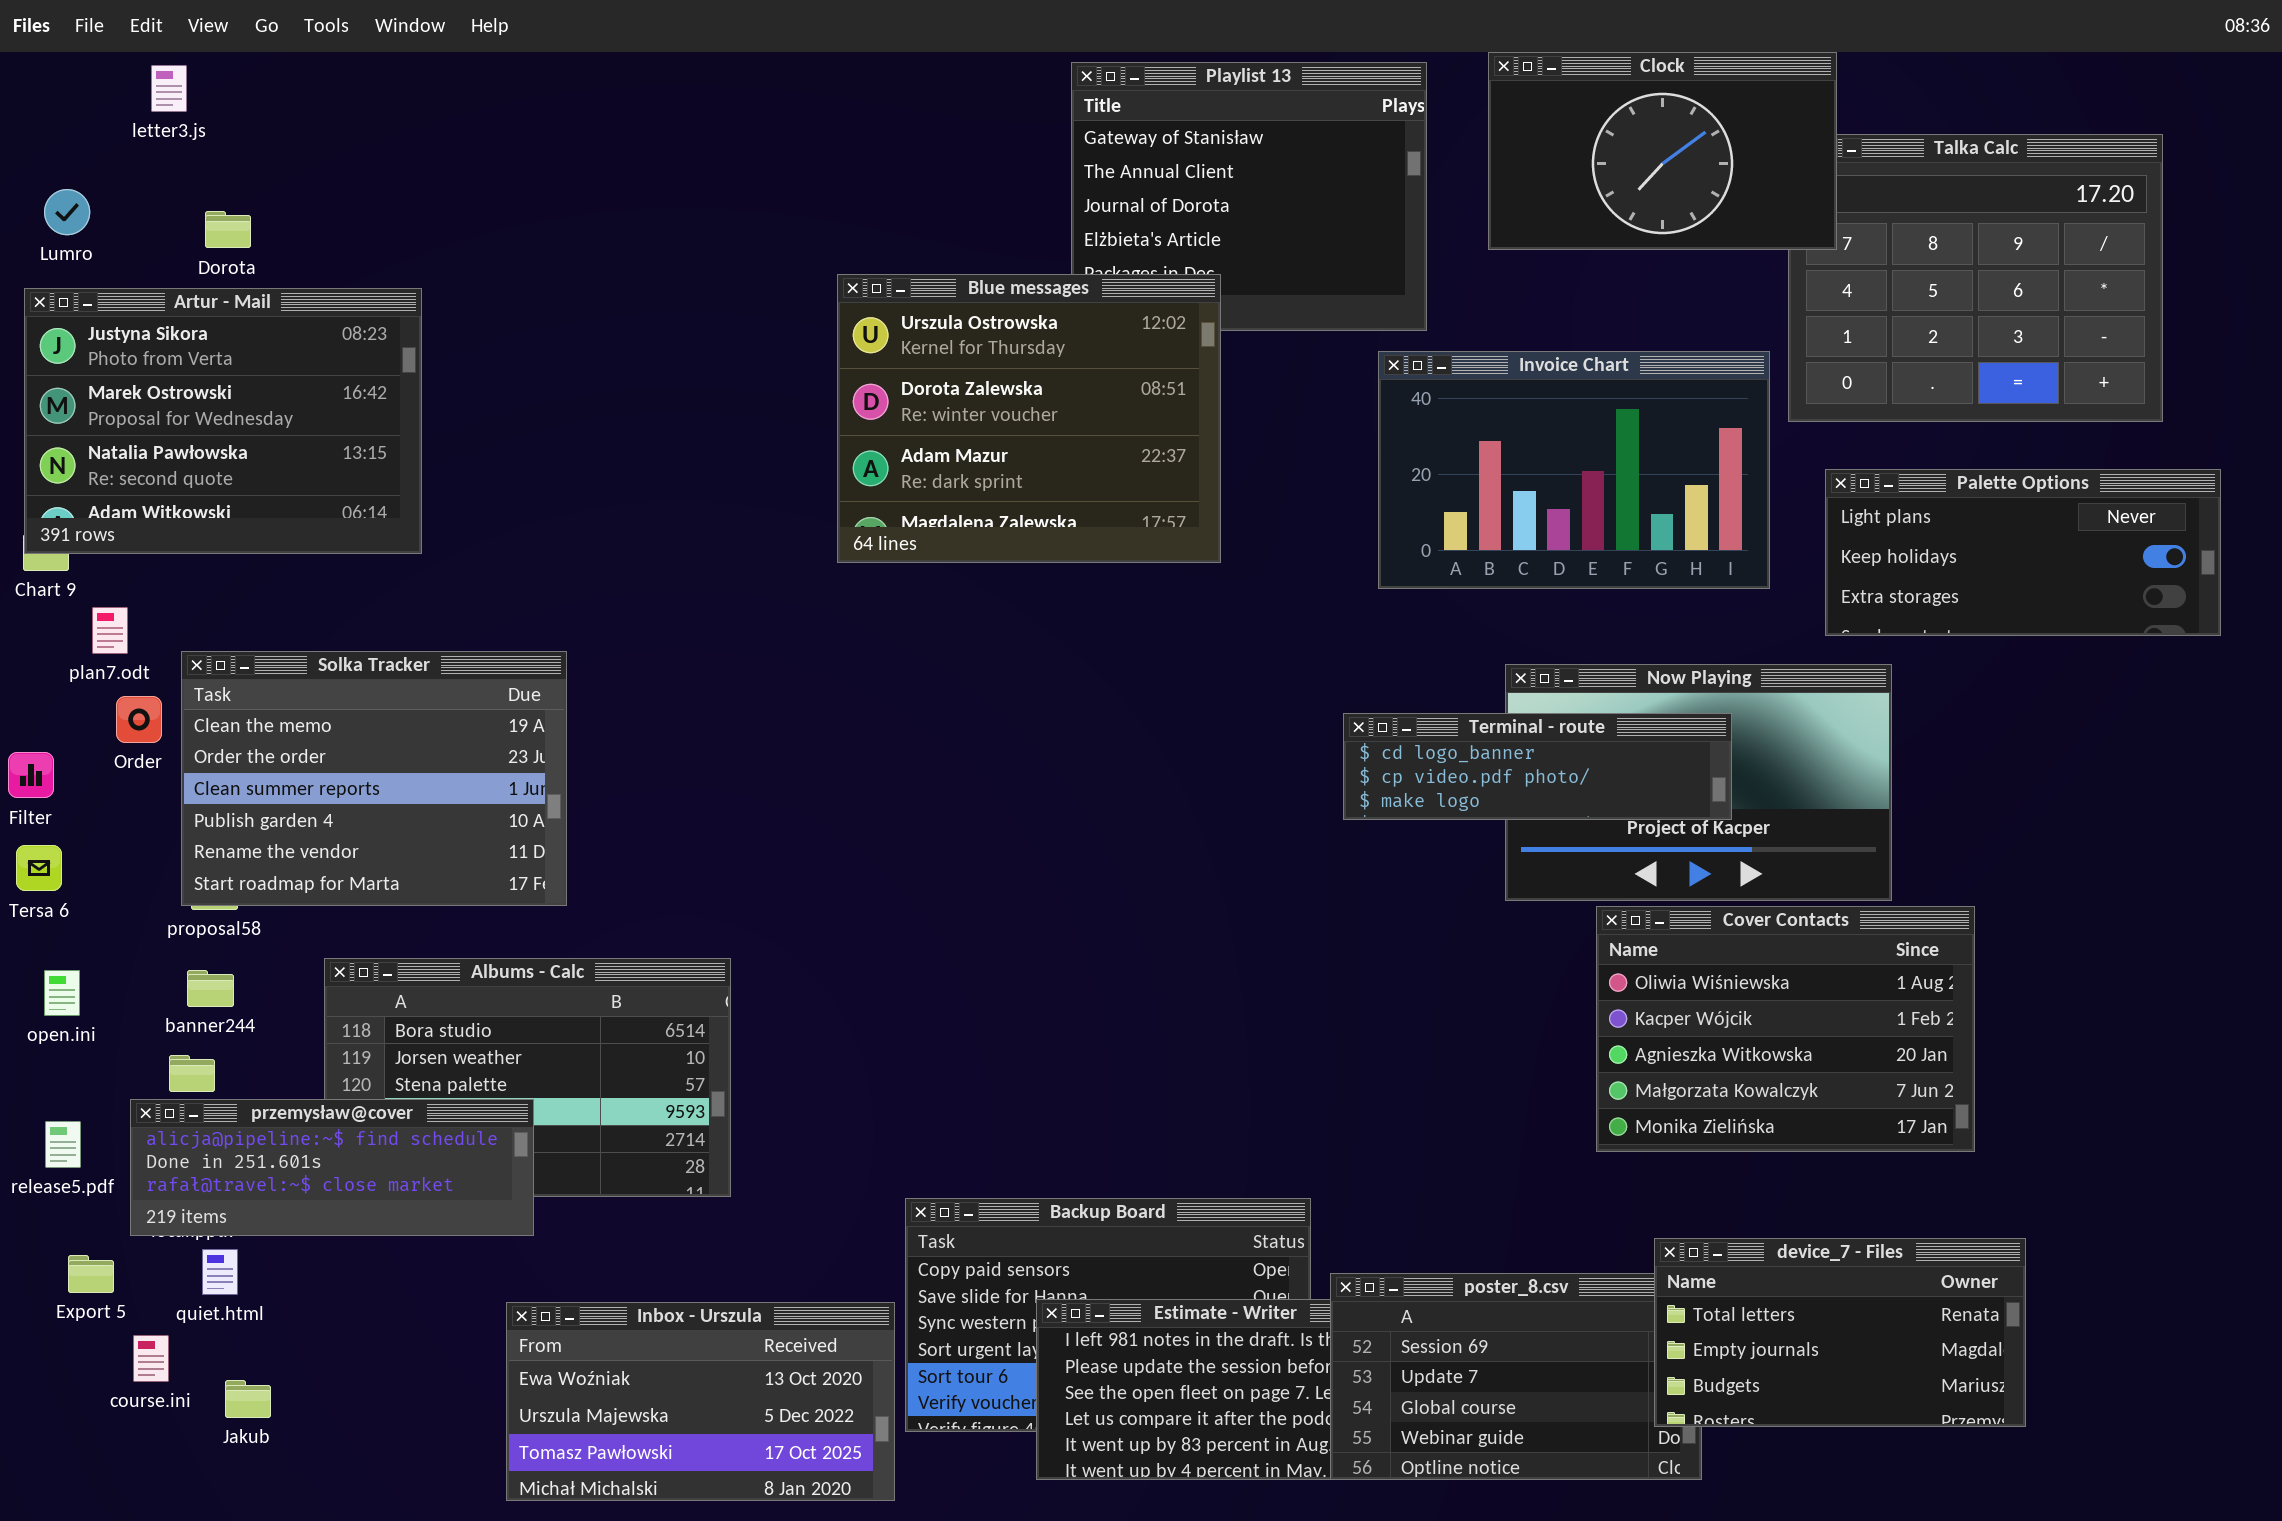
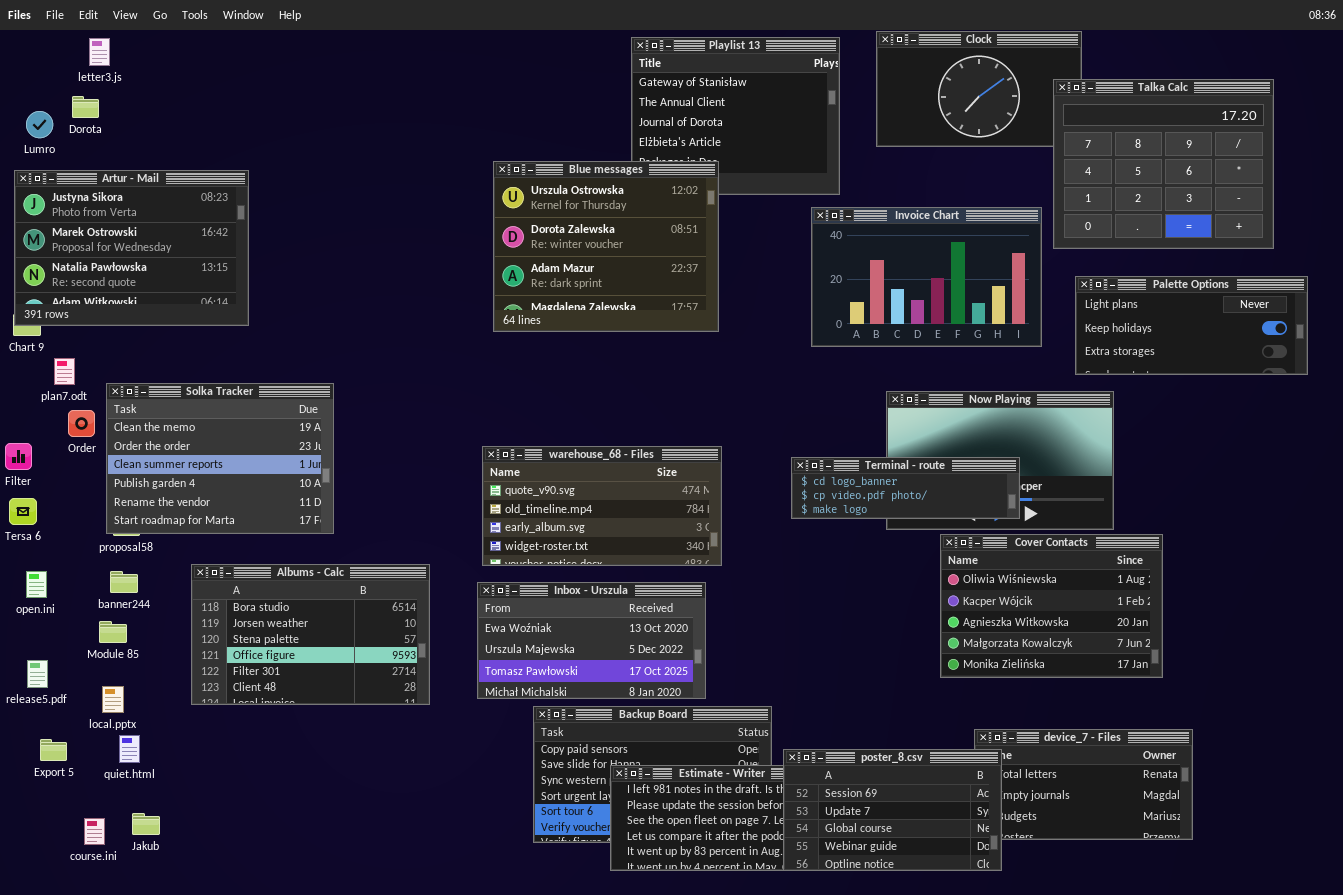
Talka Calc: [1788,134,2163,422] -> [1053,79,1274,249], raised
Dorota: [205,211,251,248] -> [72,96,99,118], moved
Terminal - route: [1343,713,1732,820] -> [791,457,1020,519], moved
warehouse_68 - Files: none -> [482,446,722,566], opened
przemysław@cover: [130,1099,534,1236] -> none, closed
poster_8.csv: [1330,1273,1702,1480] -> [783,749,1002,871], raised
Inbox - Urszula: [506,1302,895,1501] -> [477,582,706,699], moved
course.ini: [133,1335,169,1382] -> [84,818,105,845], moved

